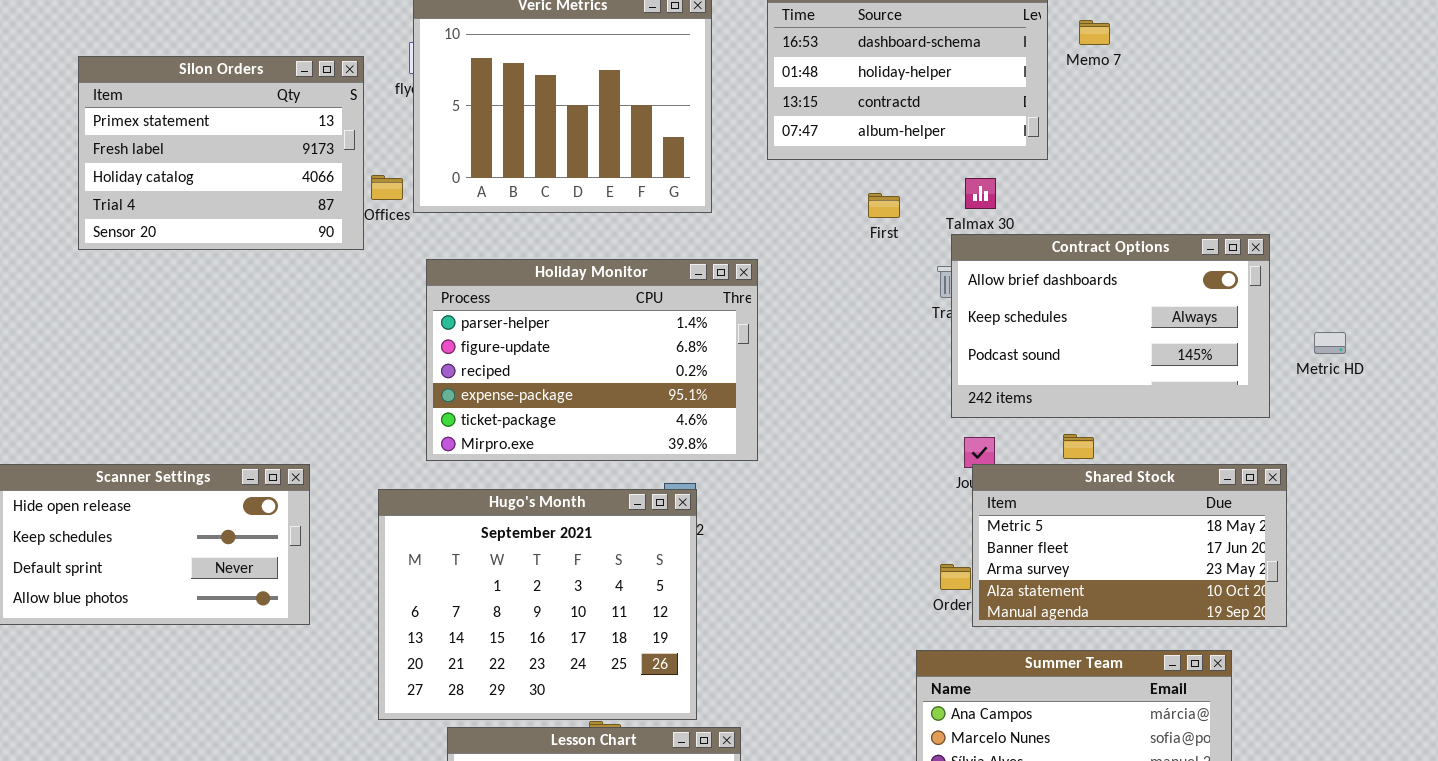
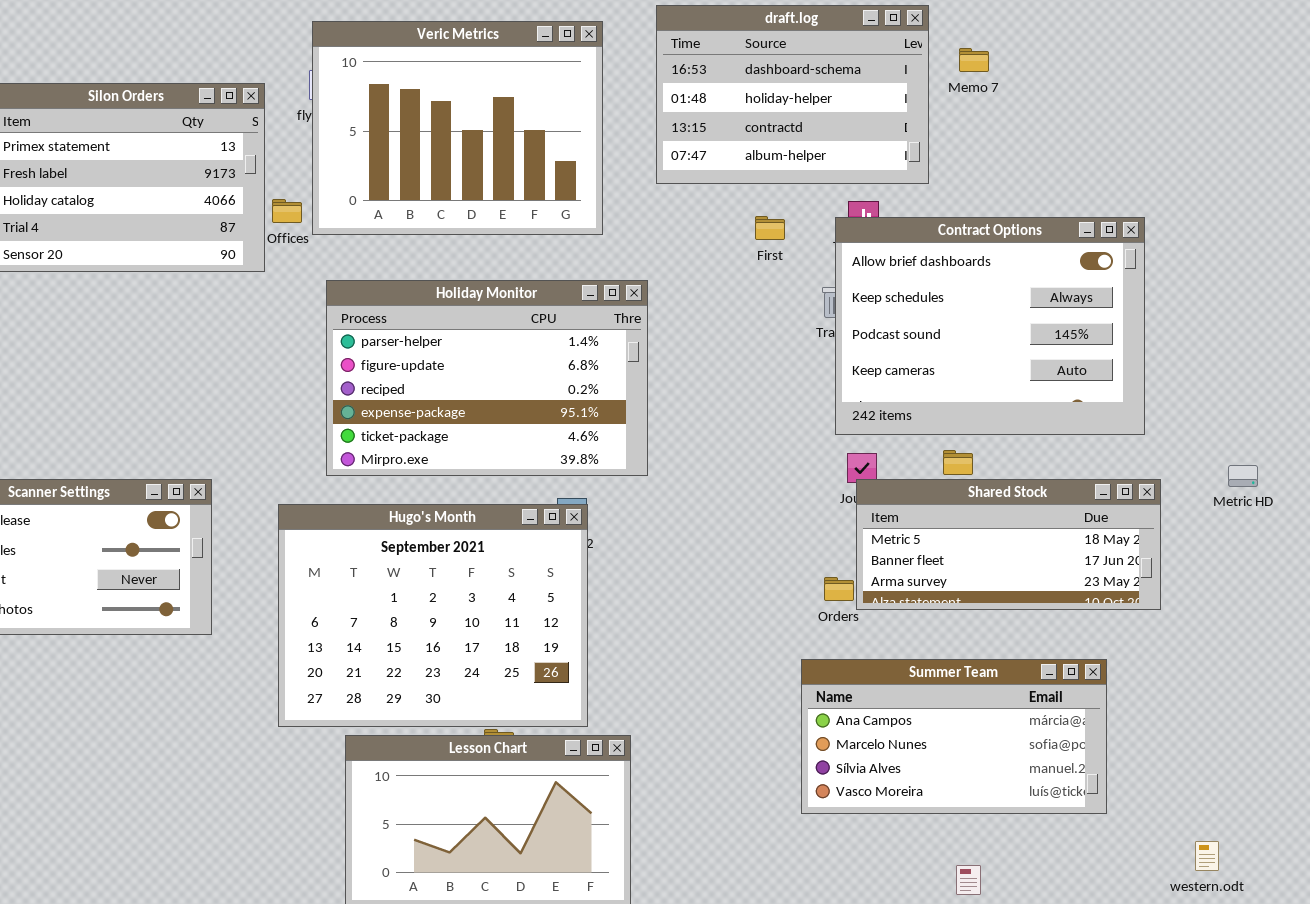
Contract Options: [951,234,1270,418] -> [835,217,1145,435], resized
Metric HD: [1314,332,1346,354] -> [1228,465,1258,487], moved
Shared Stock: [972,464,1287,627] -> [856,479,1161,610], resized

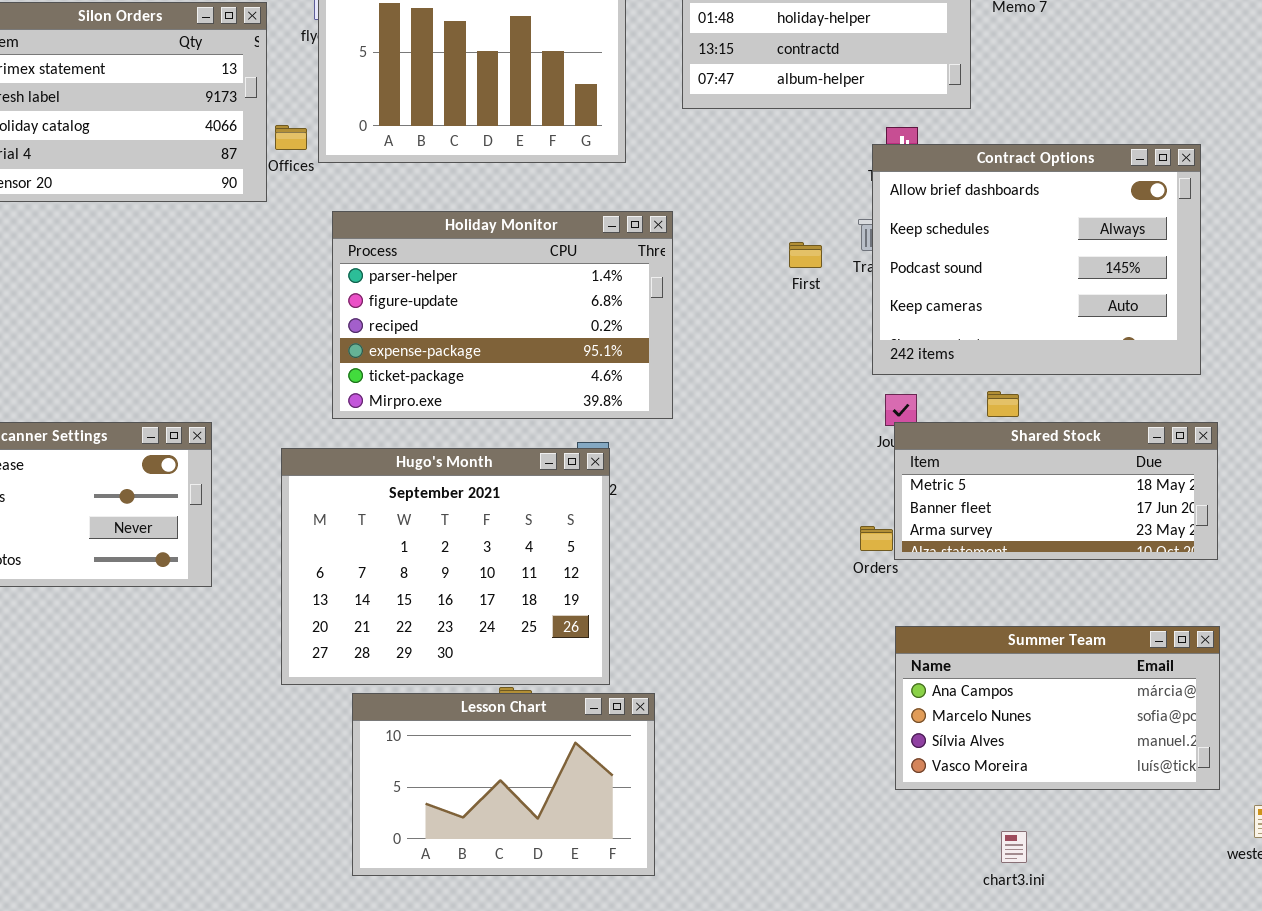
First: [755,216,785,240] -> [789,242,822,268], moved
Summer Team: [801,659,1107,814] -> [895,626,1220,790], moved

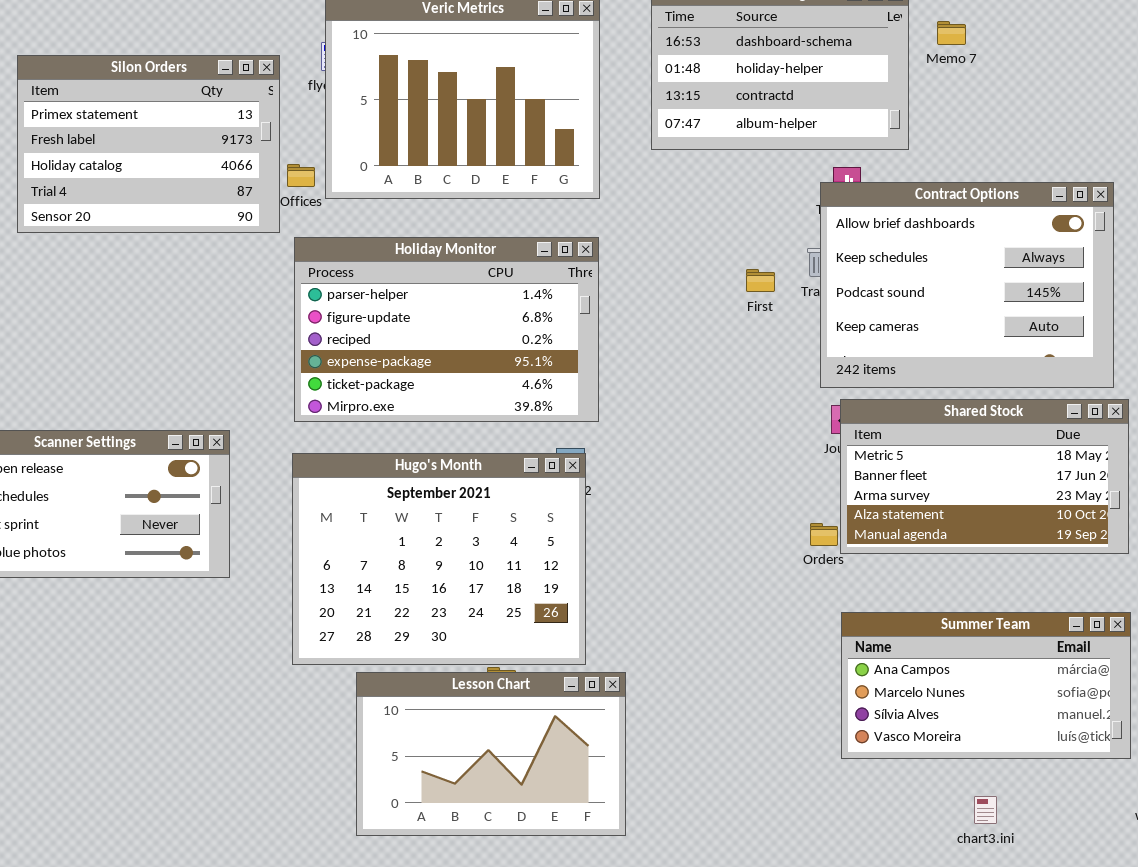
Holiday Monitor: [332,211,673,419] -> [294,237,599,422], moved
Shared Stock: [894,422,1218,560] -> [840,399,1129,554], resized
chart3.ini: [1001,831,1027,863] -> [974,796,997,824], moved

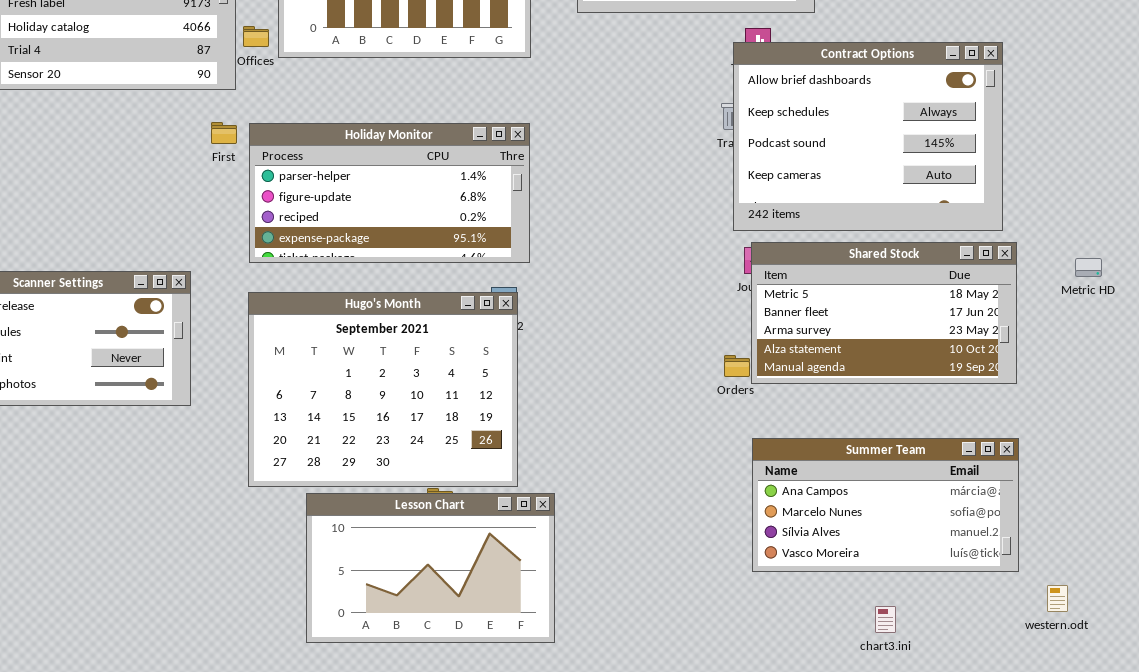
Holiday Monitor: [294,237,599,422] -> [249,123,530,263], resized
First: [746,269,775,292] -> [211,122,237,144], moved

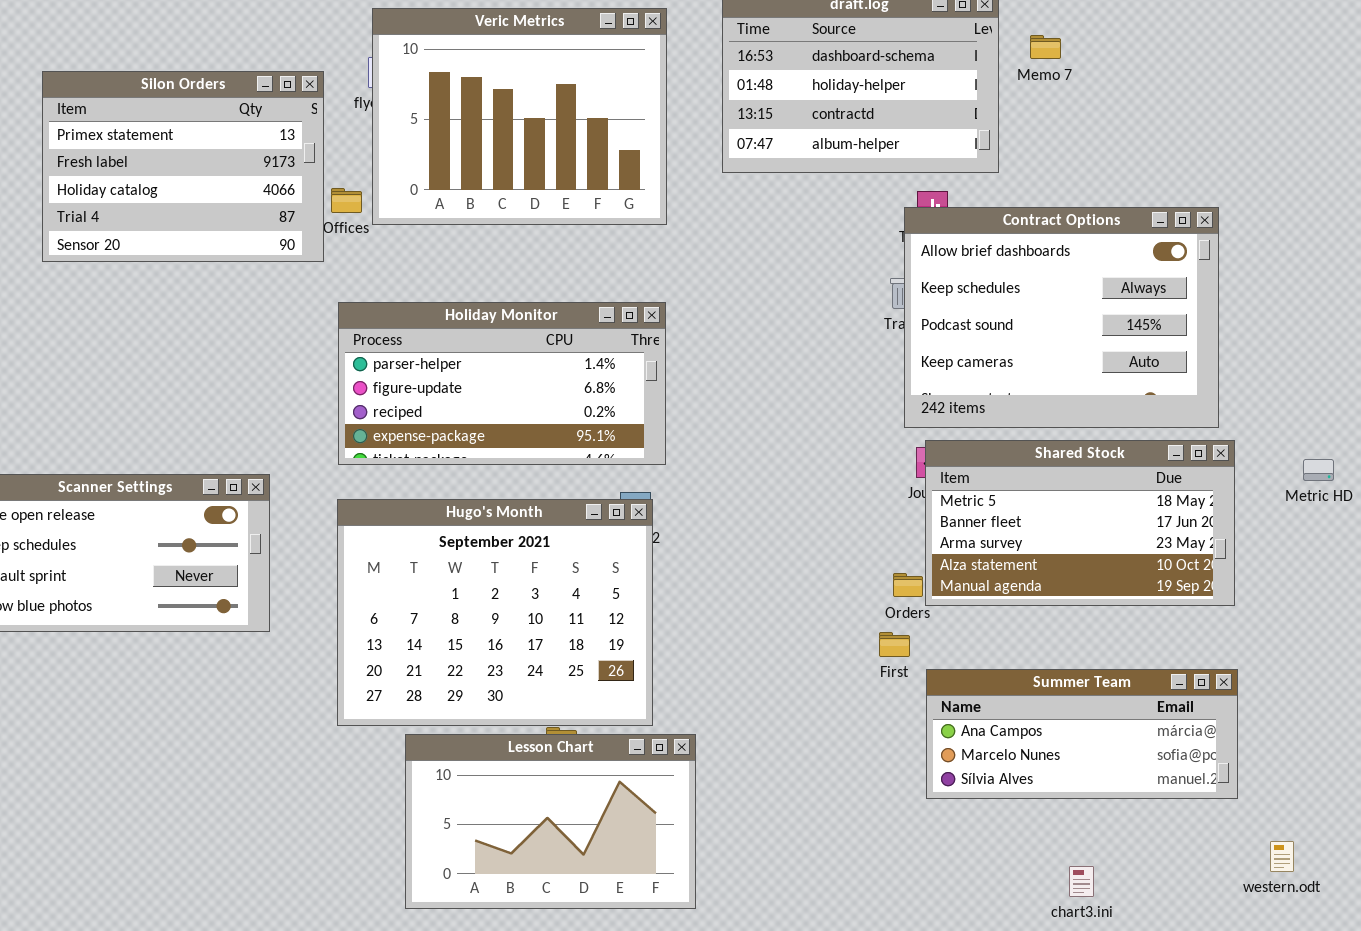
First: [211,122,237,144] -> [879,632,910,657], moved
Summer Team: [752,438,1019,572] -> [926,669,1238,799], resized

